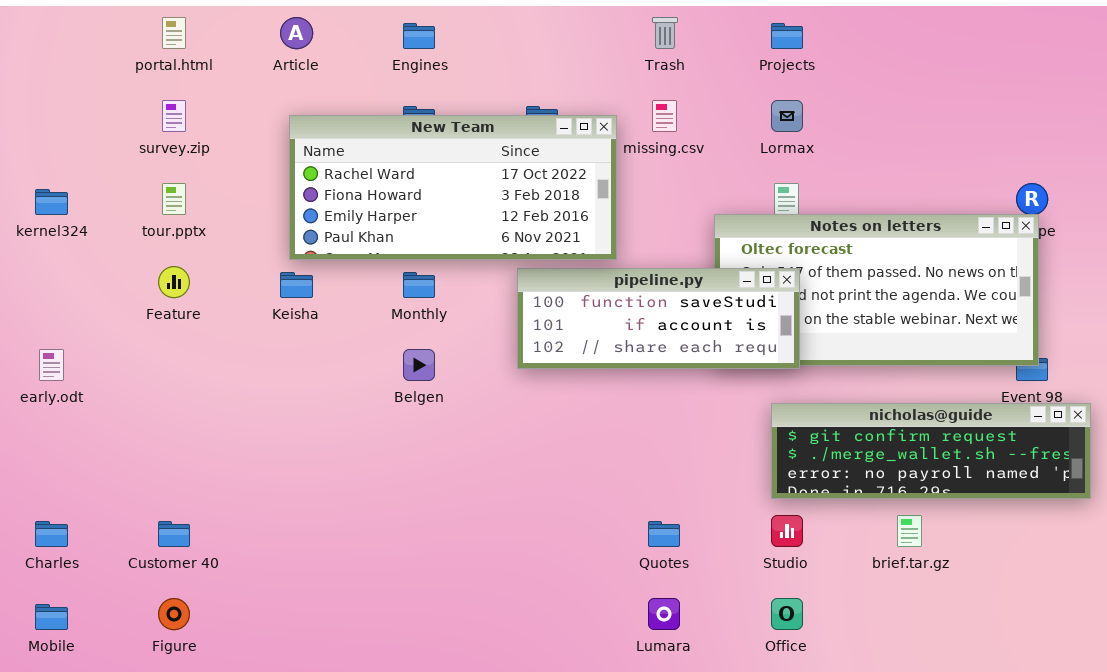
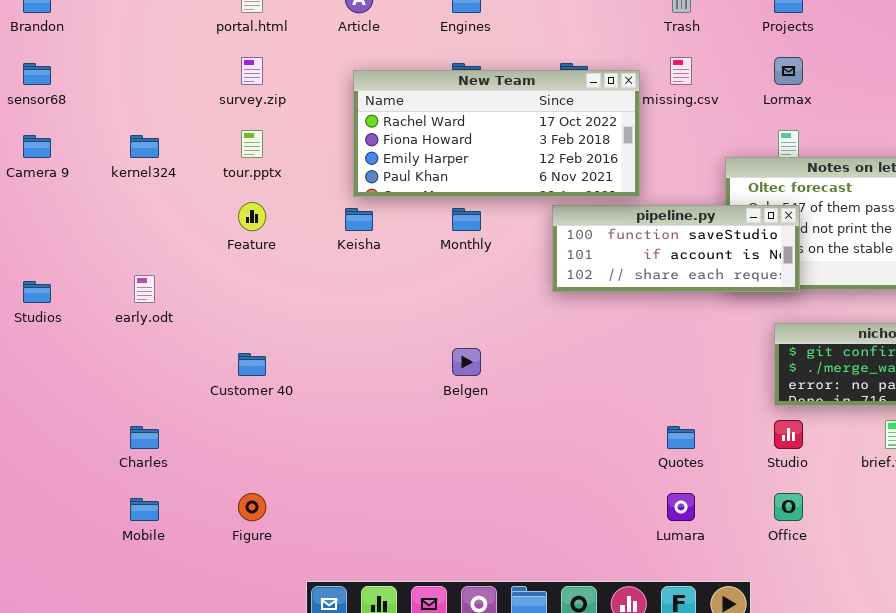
Belgen: [403,349,435,381] -> [452,348,481,376], moved
Customer 40: [158,521,190,547] -> [238,353,266,376], moved

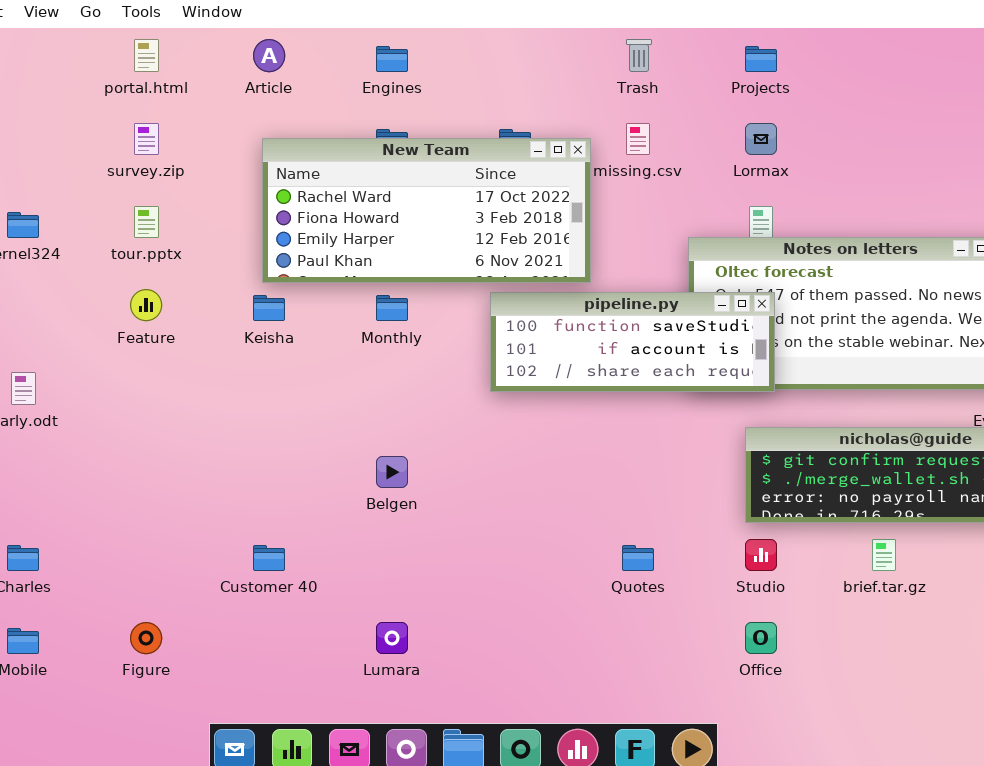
Customer 40: [238,353,266,376] -> [253,545,285,571], moved
Lumara: [667,493,695,521] -> [376,622,408,654], moved

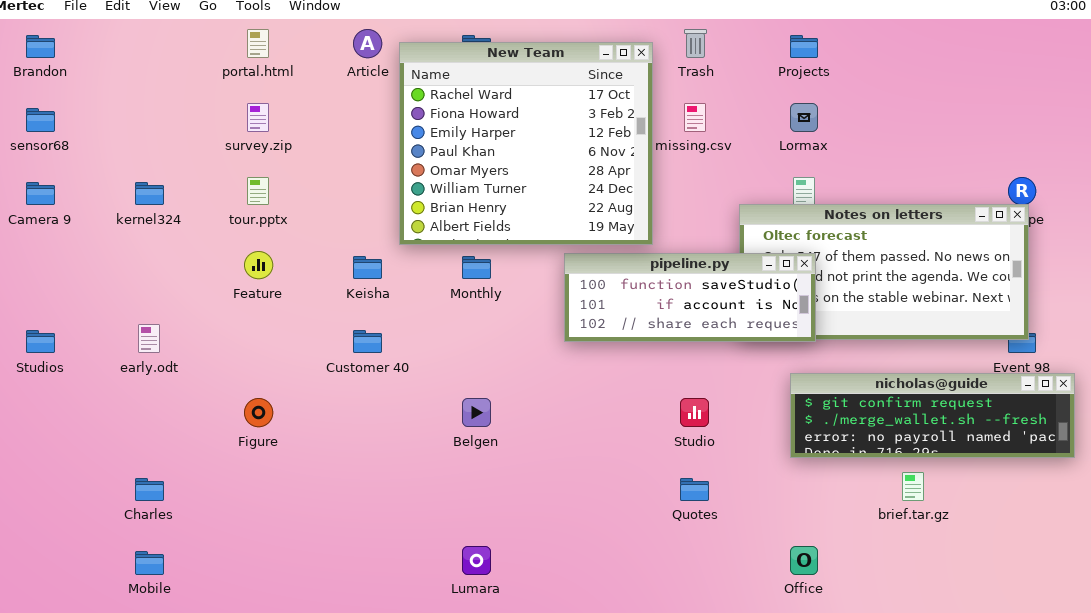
New Team: [262,138,591,283] -> [399,42,653,245], resized
Studio: [745,539,777,571] -> [680,398,709,427], moved
Customer 40: [253,545,285,571] -> [353,330,382,353], moved
Figure: [130,622,162,654] -> [244,398,273,427], moved

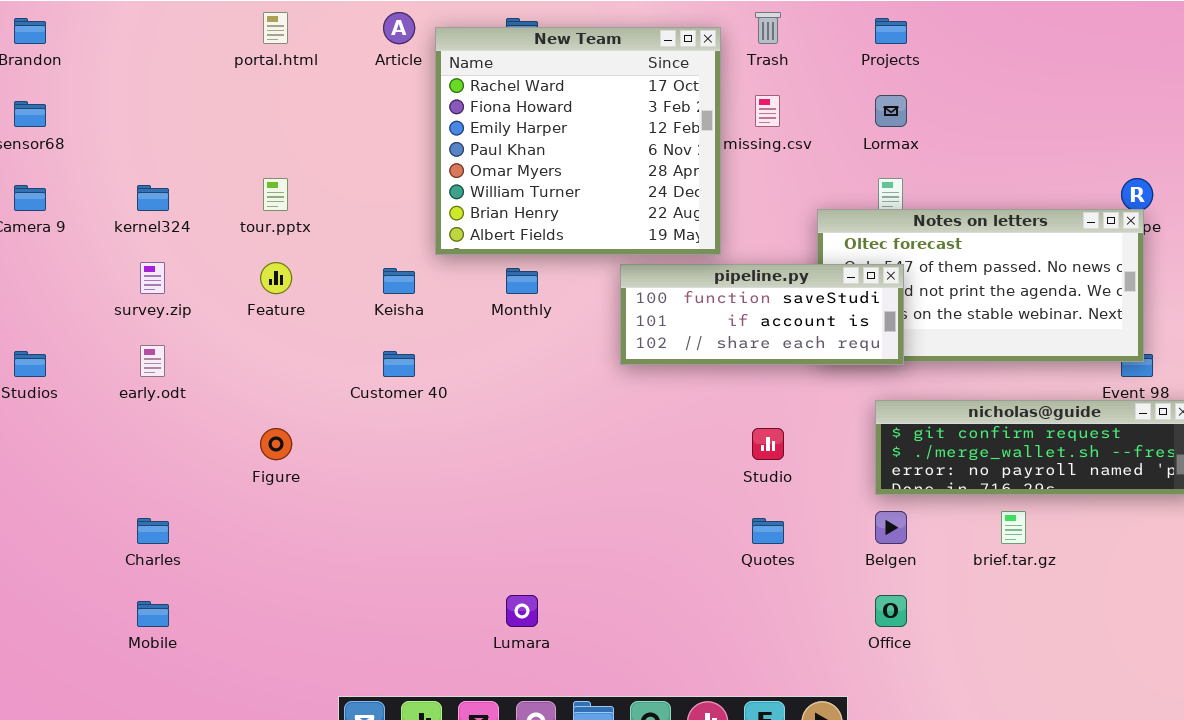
survey.zip: [247,103,269,132] -> [140,262,165,294], moved
Belgen: [462,398,491,427] -> [875,511,907,544], moved

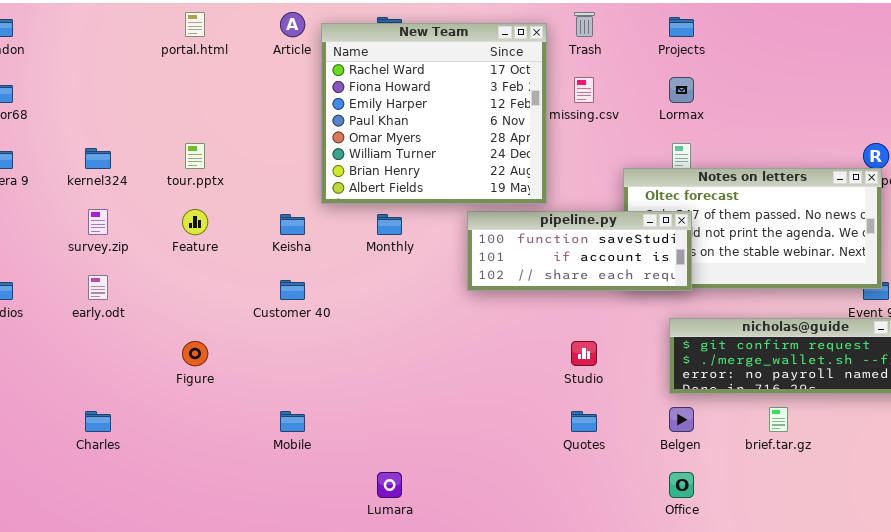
Mobile: [137,601,169,627] -> [280,411,305,432], moved

